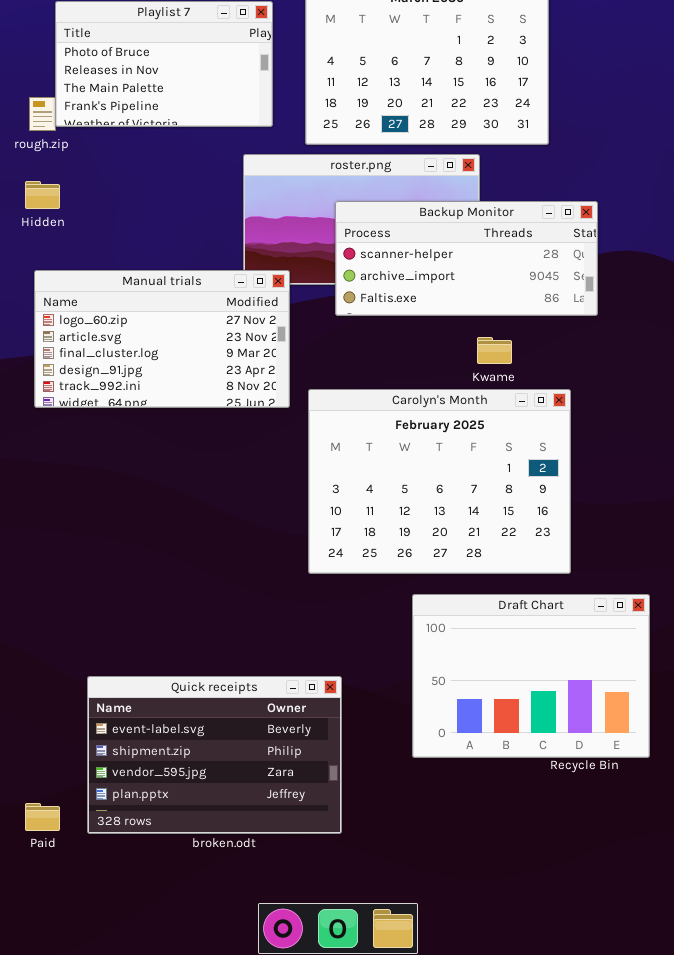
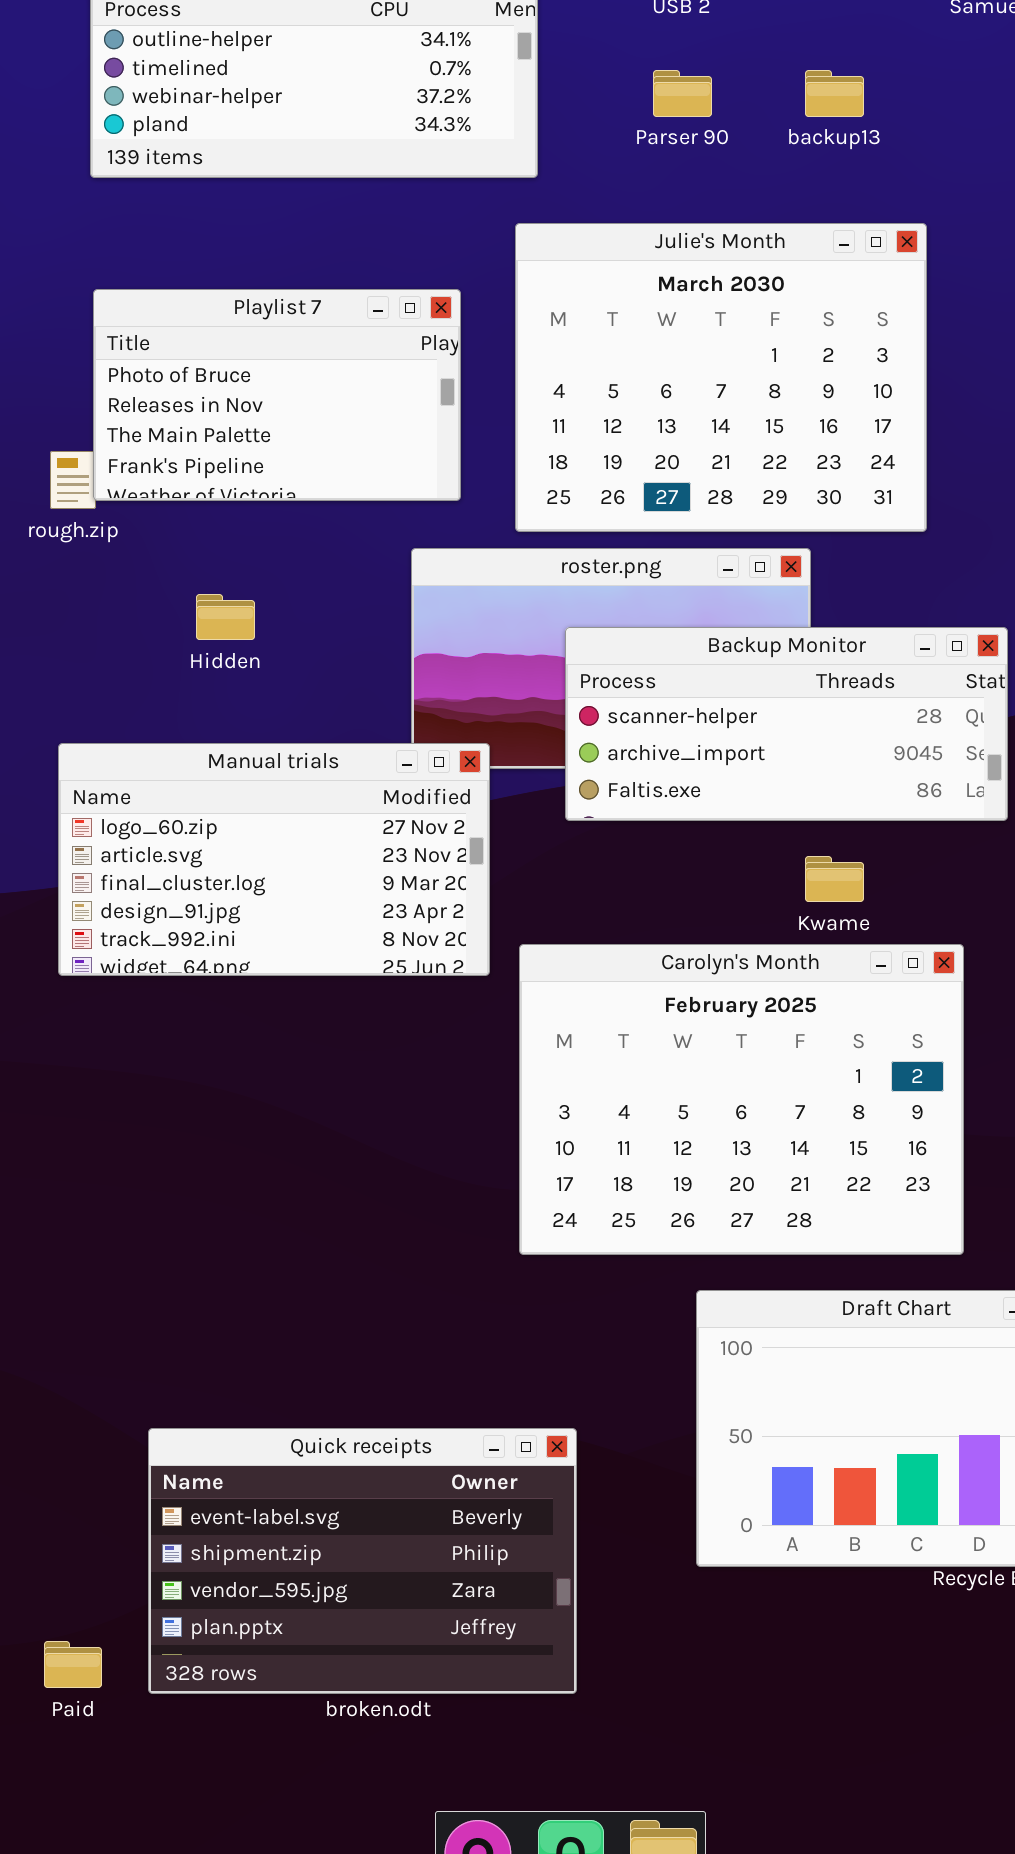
Hidden: [25,181,60,209] -> [196,594,255,640], moved

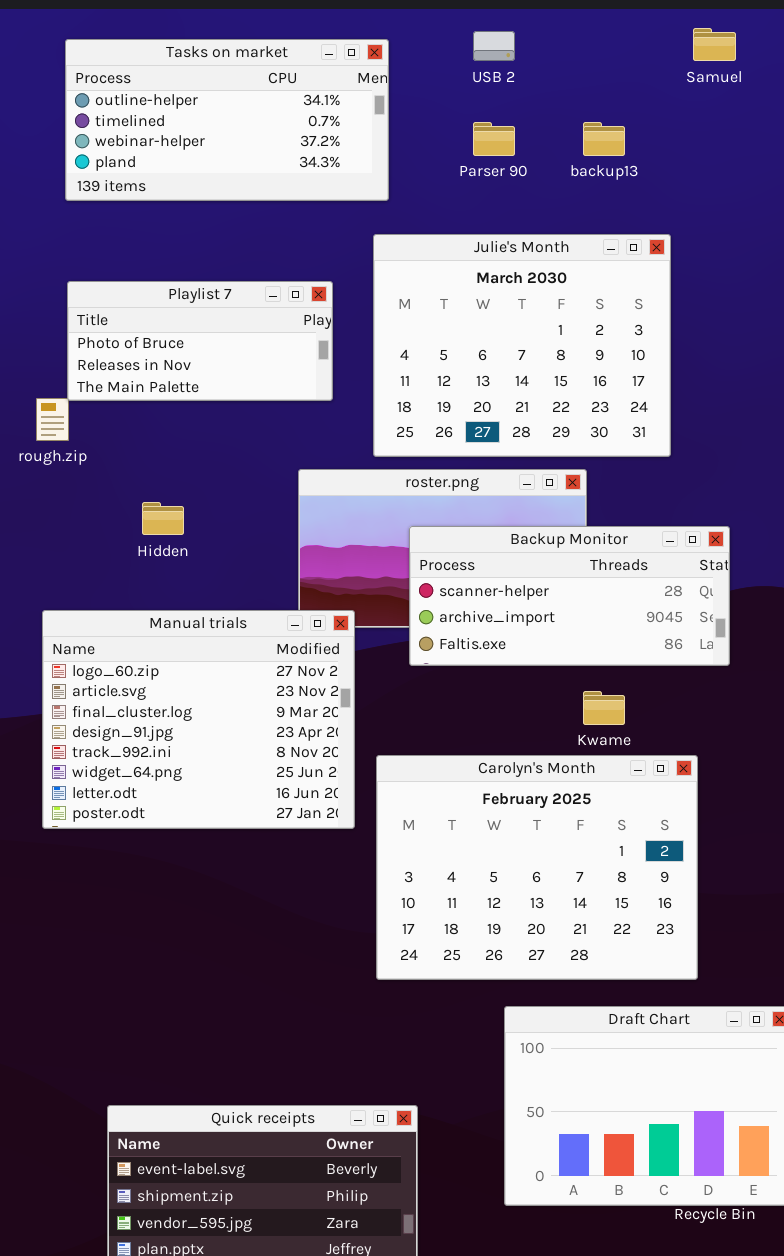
Playlist 7: [93,289,461,501] -> [67,281,333,401], resized
Manual trials: [58,743,490,976] -> [42,610,355,829], resized

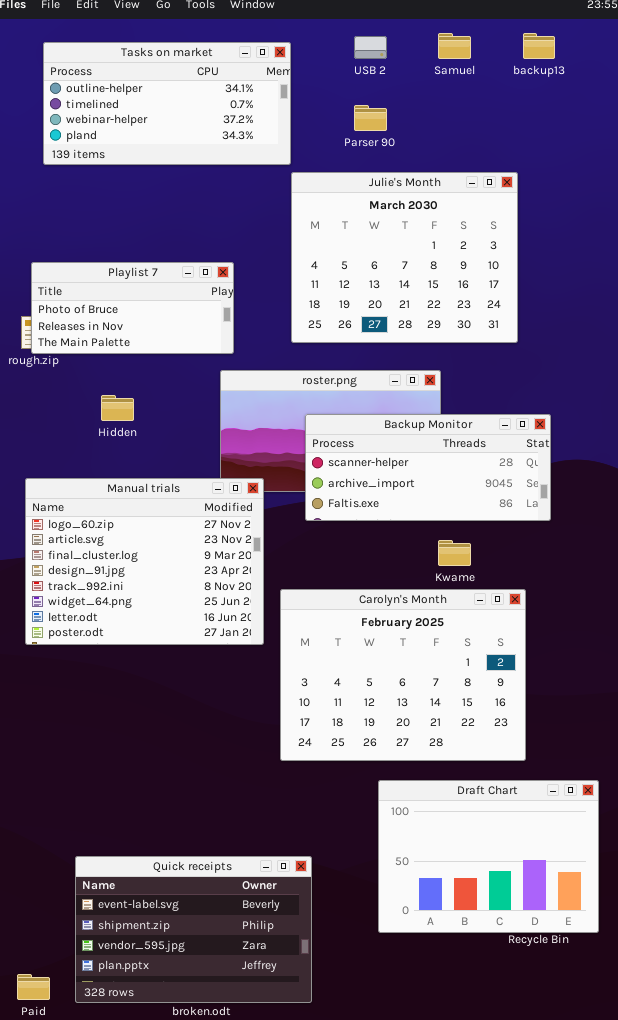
Samuel: [693,28,736,61] -> [438,33,471,59], moved
backup13: [583,122,625,156] -> [523,33,555,59], moved
Julie's Month: [373,234,671,457] -> [291,172,518,343], moved
Playlist 7: [67,281,333,401] -> [31,262,234,354], moved

